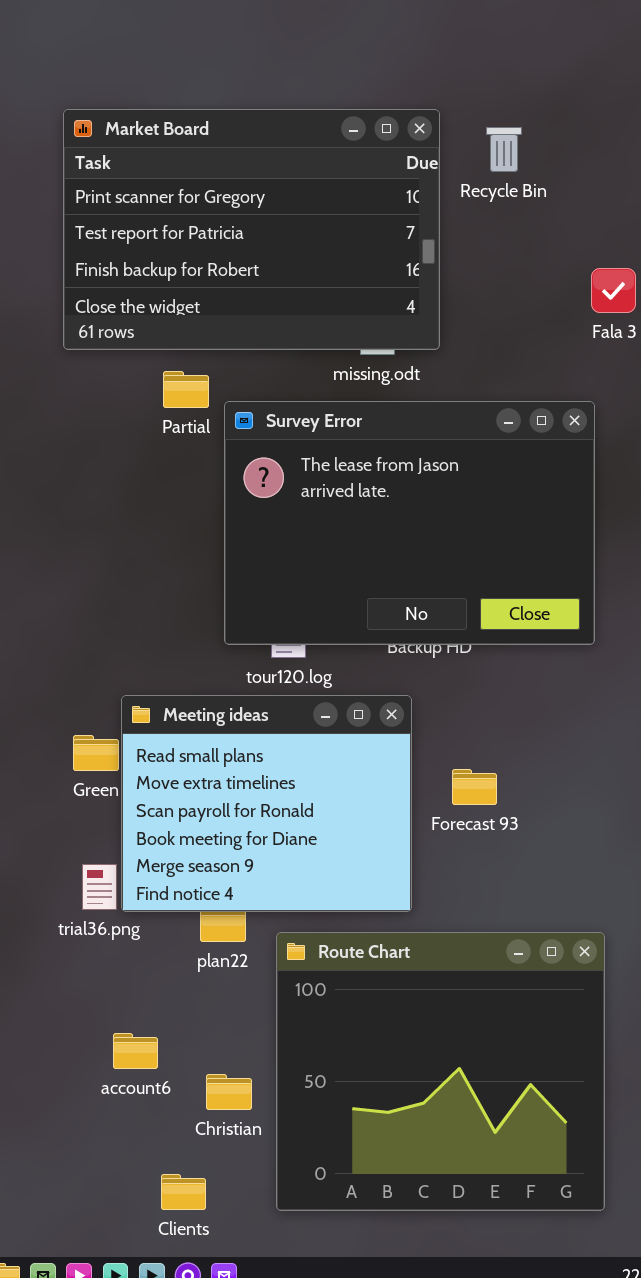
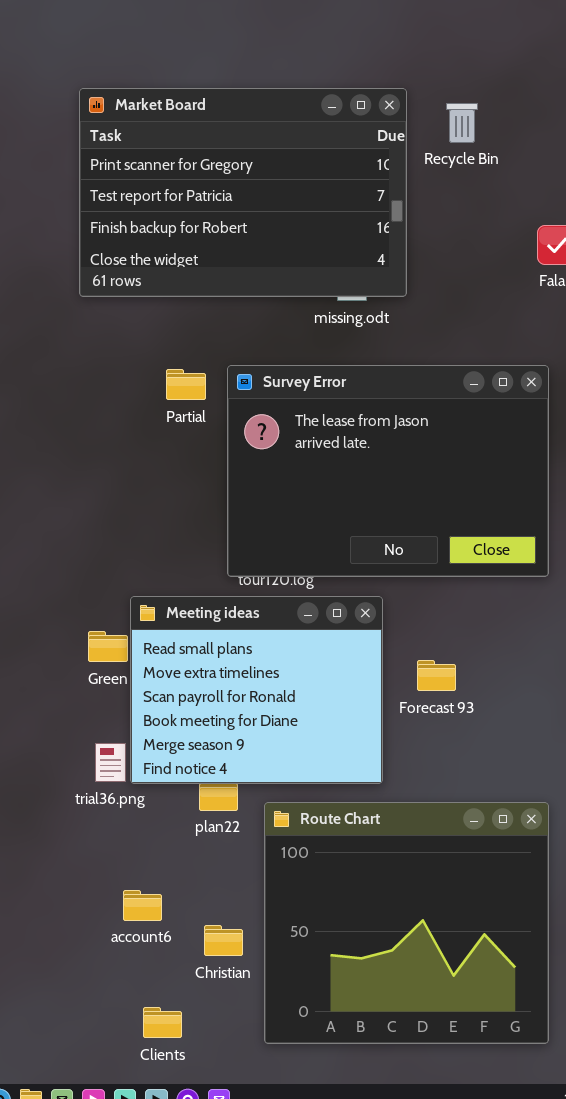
Partial: [163,371,209,408] -> [166,369,206,400], moved
Survey Error: [224,401,595,645] -> [227,365,549,577], moved
Clients: [161,1174,206,1210] -> [143,1007,182,1038], moved

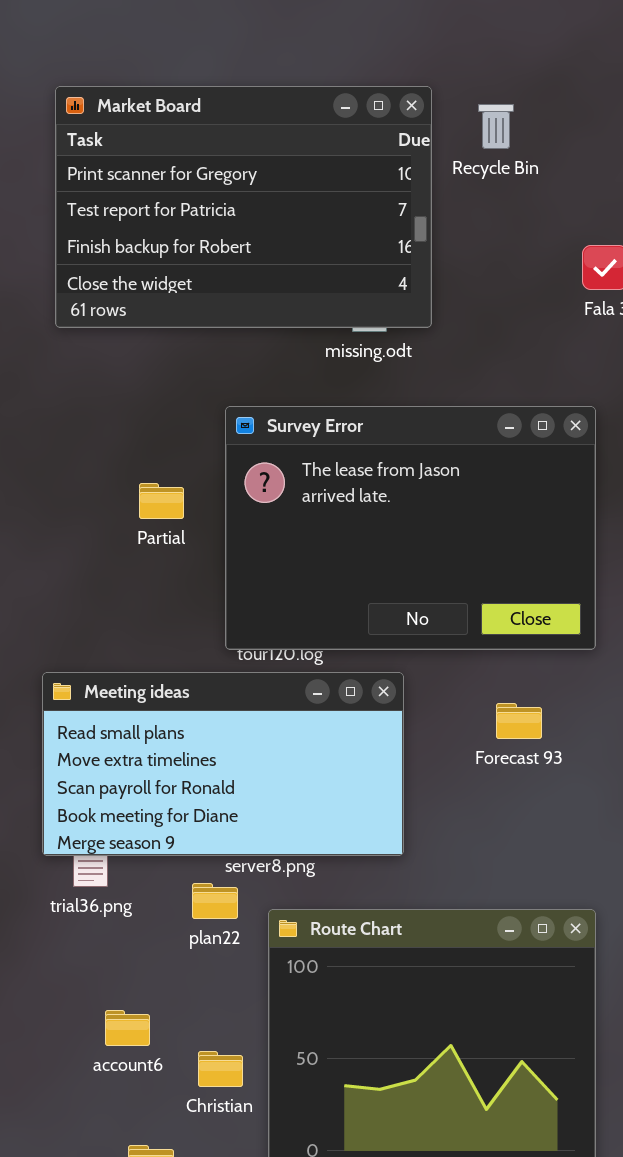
Partial: [166,369,206,400] -> [139,483,184,519], moved
Meeting ideas: [130,596,383,784] -> [42,672,404,856], resized
Forecast 93: [417,660,456,691] -> [496,703,542,739], moved

